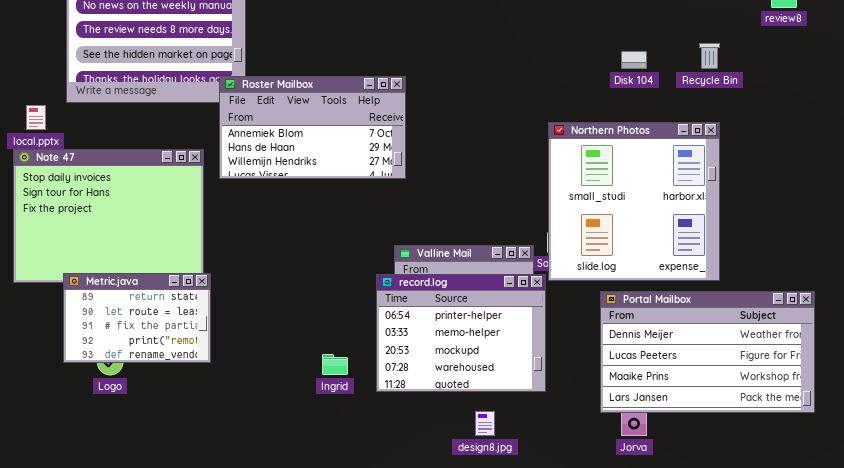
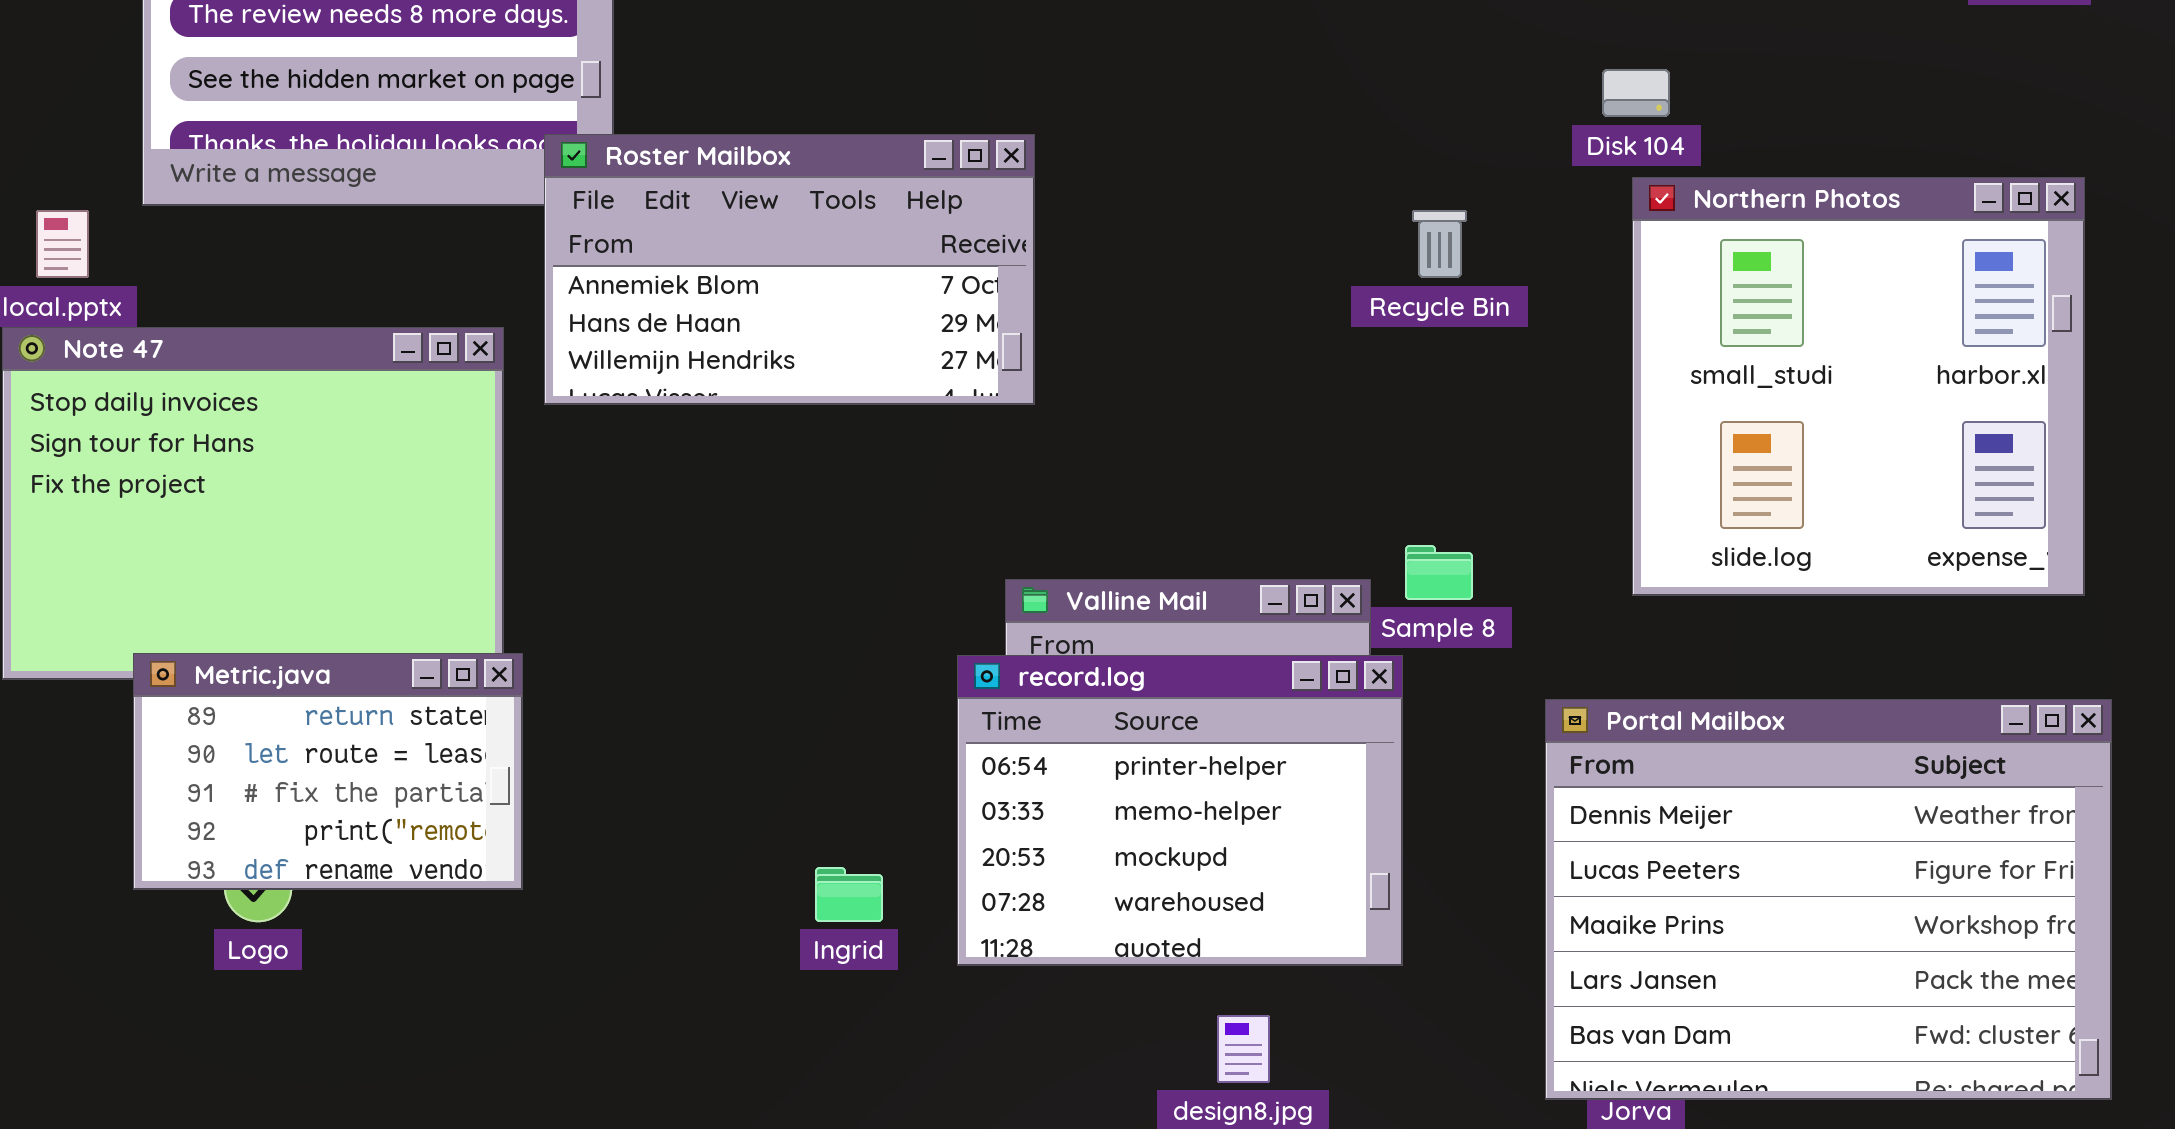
Recycle Bin: [699,43,720,69] -> [1412,210,1467,278], moved
Northern Photos: [548,122,720,281] -> [1632,177,2085,596], moved
Portal Mailbox: [600,291,815,413] -> [1545,699,2112,1100], resized

